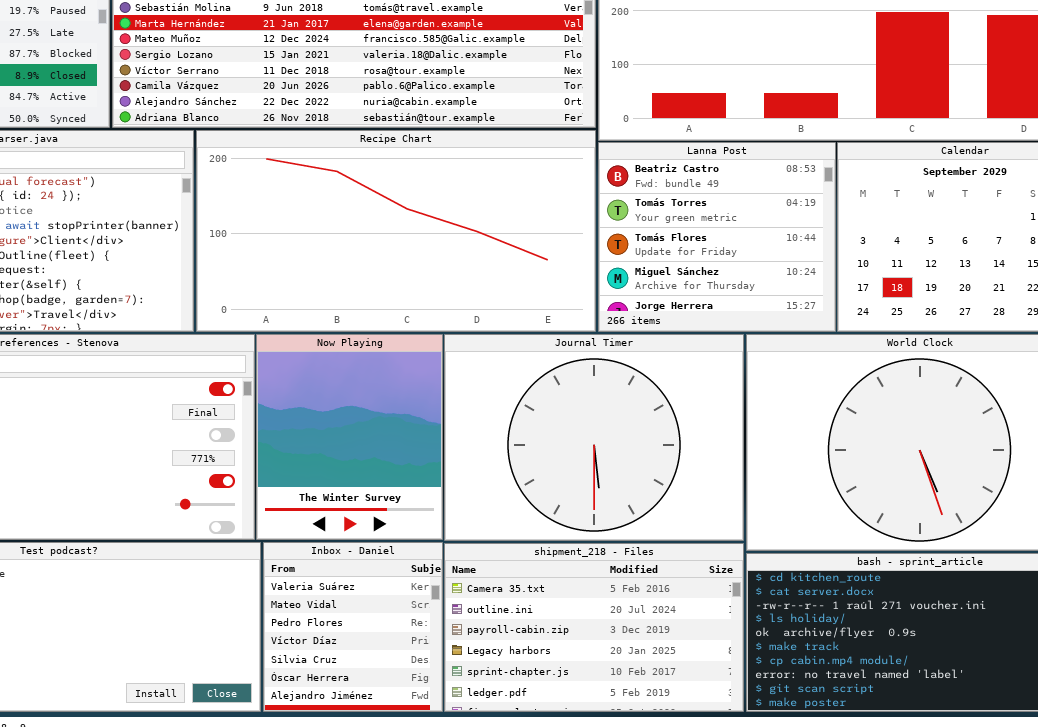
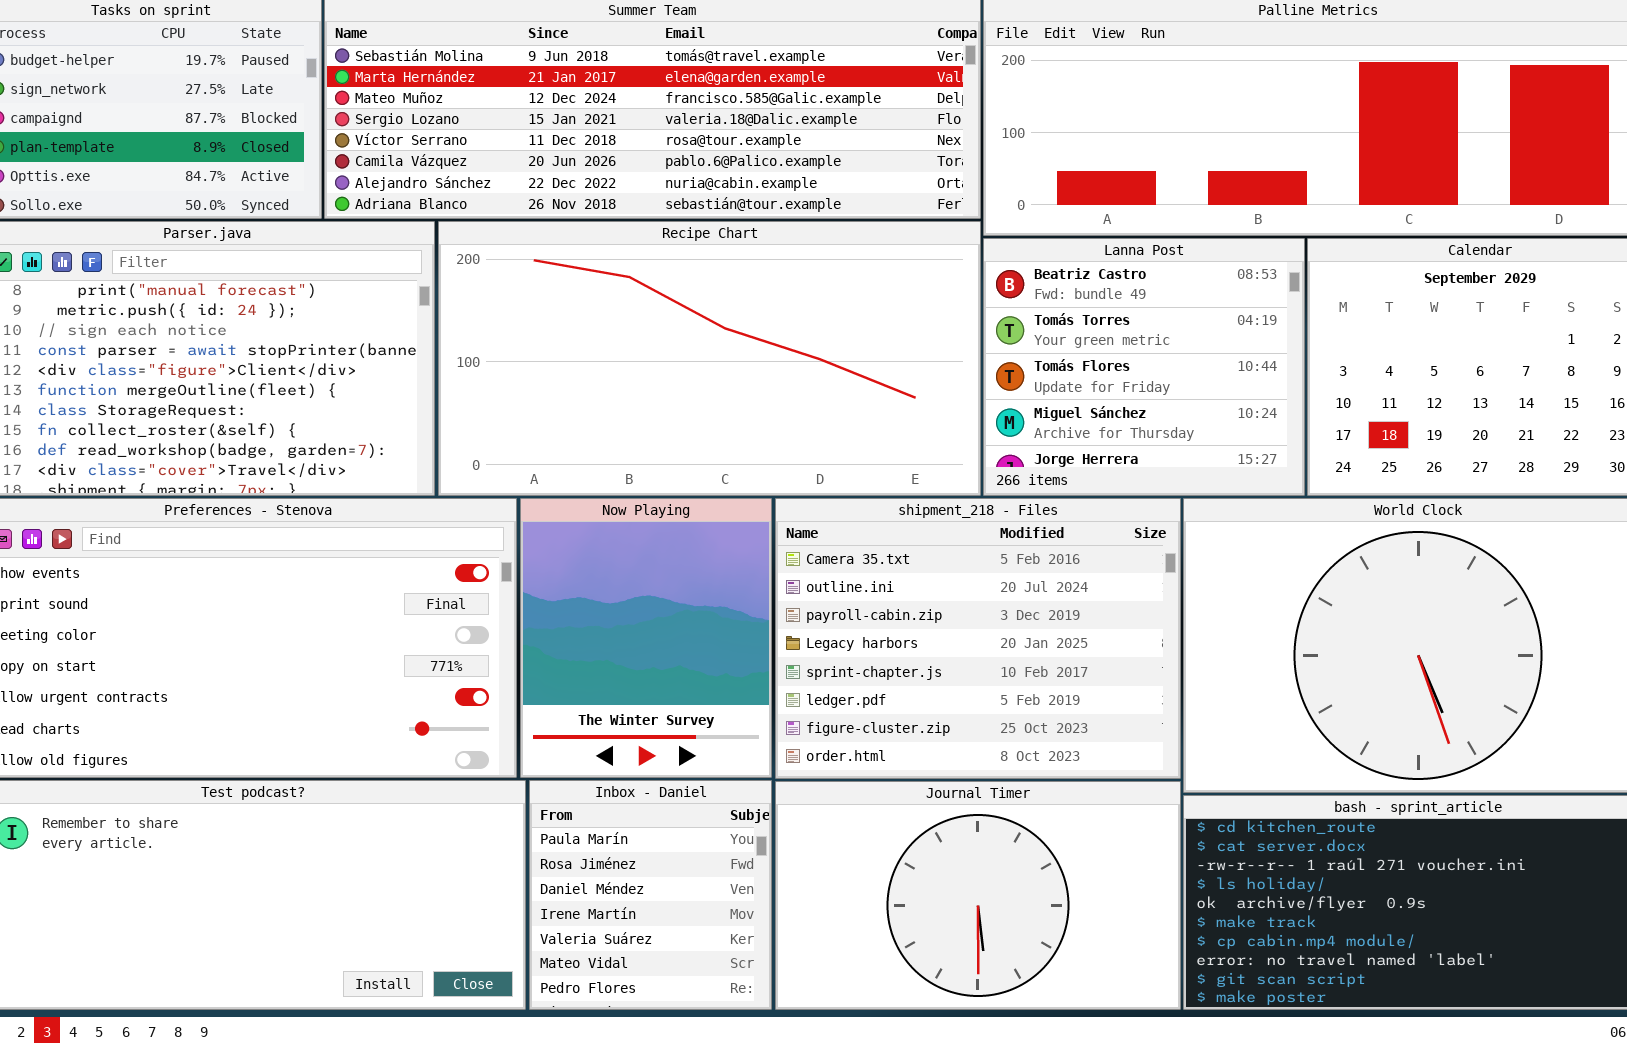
Journal Timer: [444,334,744,541] -> [775,781,1181,1010], moved, resized
Inbox - Daniel: [263,542,443,712] -> [529,780,772,1010], scrolled up 4 rows
shipment_218 - Files: [444,543,744,712] -> [775,498,1181,779], moved, resized

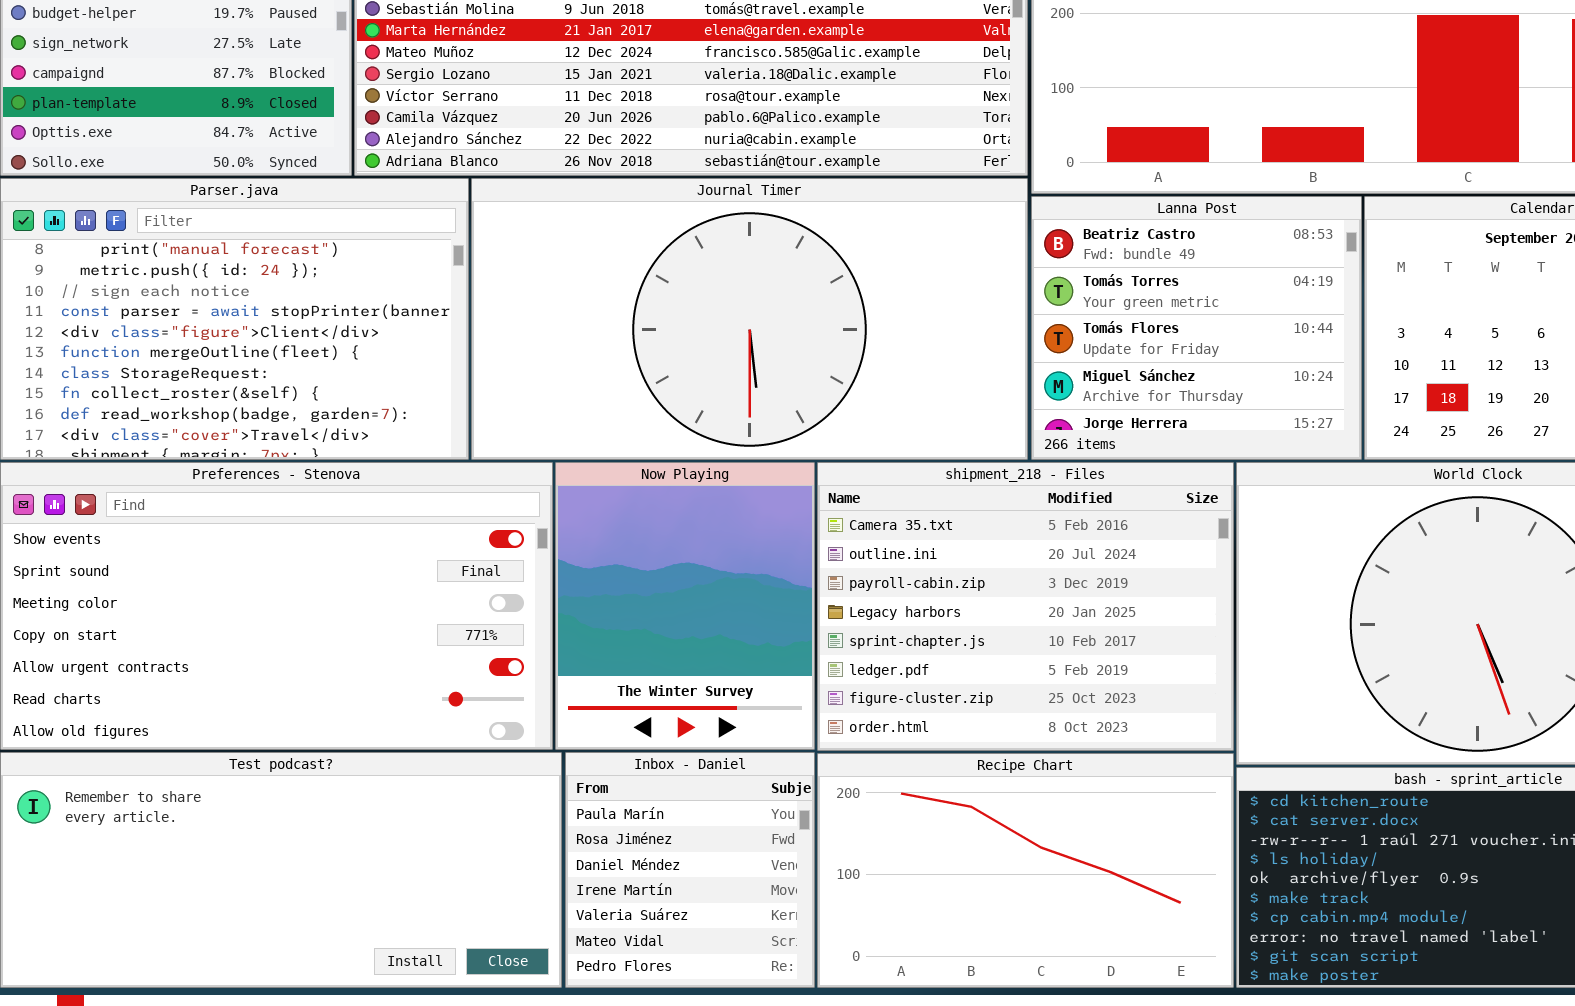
Recipe Chart: [438,221,981,496] -> [817,753,1234,988], moved, resized
Journal Timer: [775,781,1181,1010] -> [471,178,1028,460], moved, resized

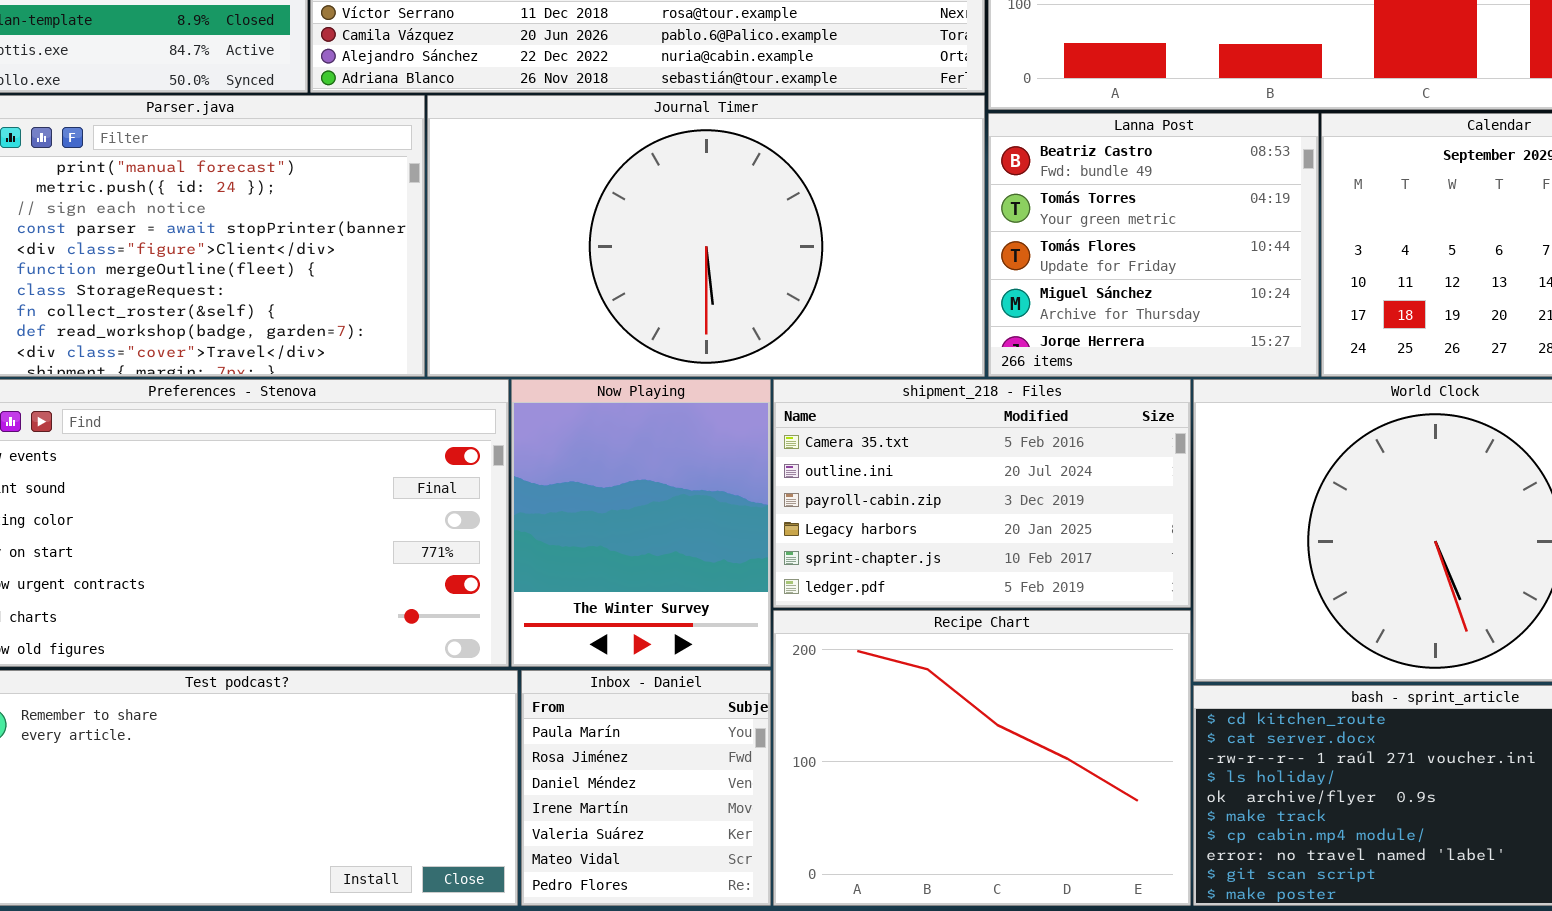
shipment_218 - Files: [817,462,1234,751] -> [773,379,1191,608], resized
Recipe Chart: [817,753,1234,988] -> [773,610,1191,906], resized

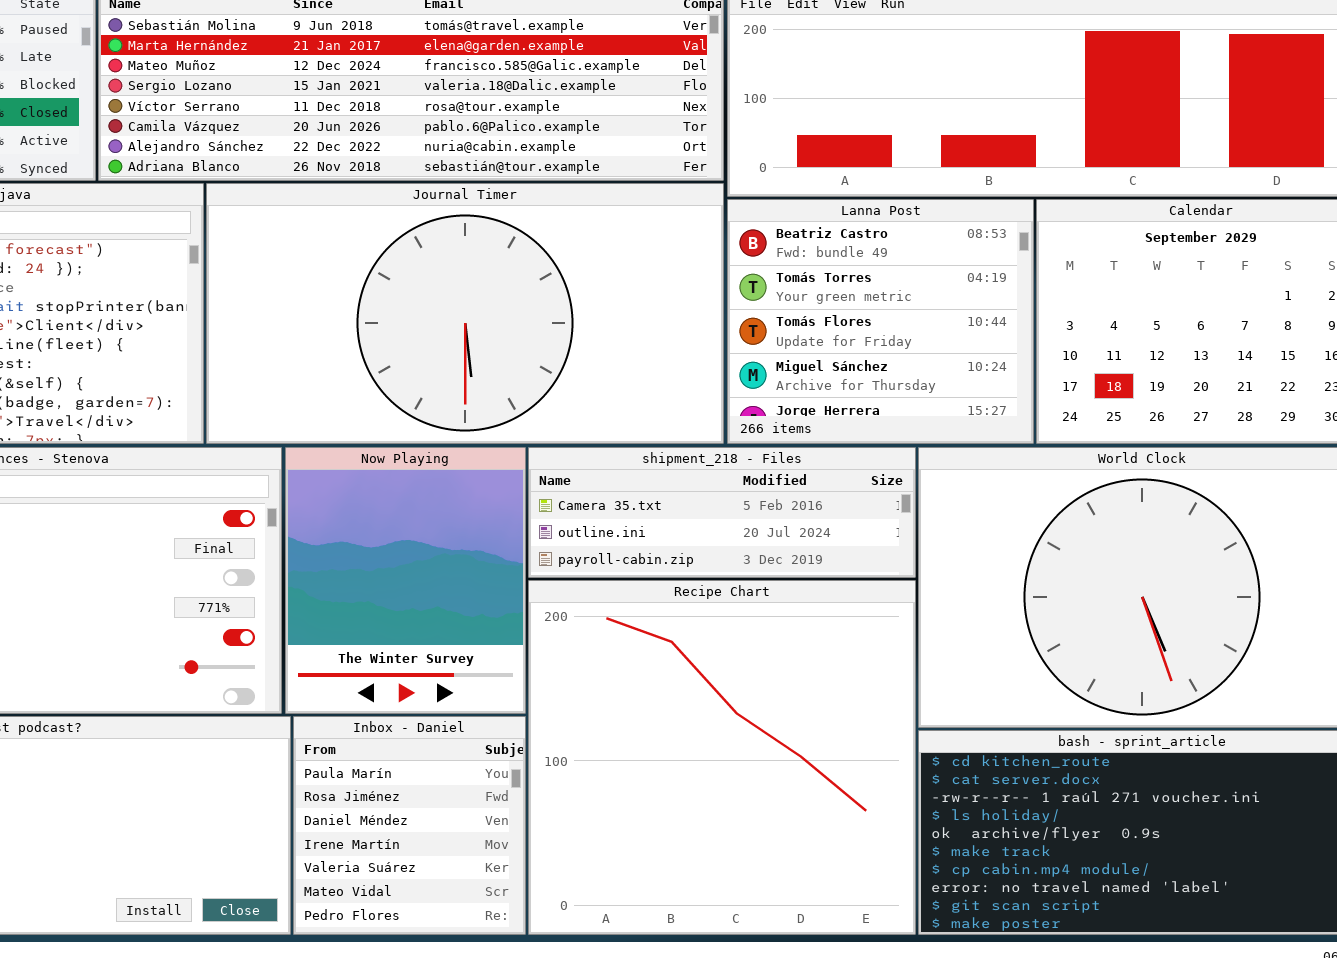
shipment_218 - Files: [773,379,1191,608] -> [528,447,916,578], resized
Recipe Chart: [773,610,1191,906] -> [528,580,916,935], resized

